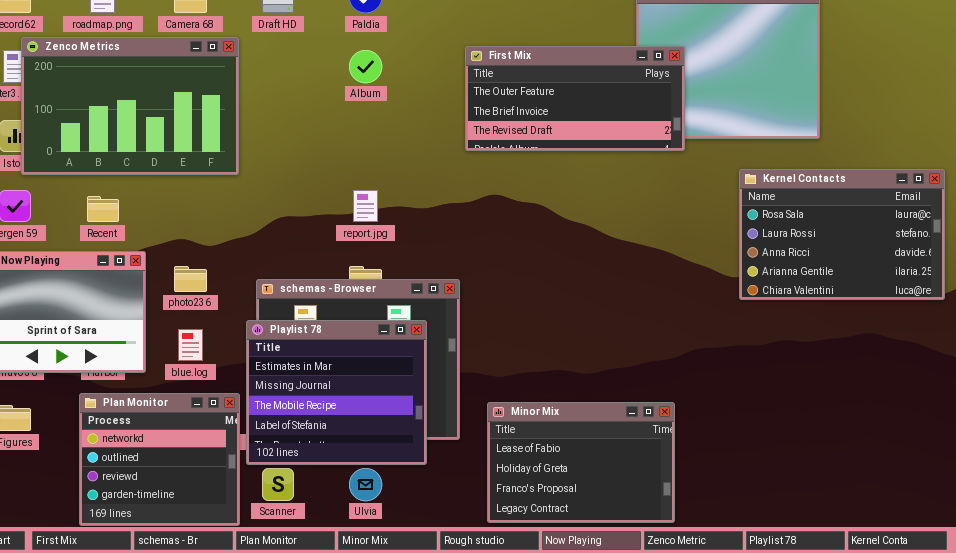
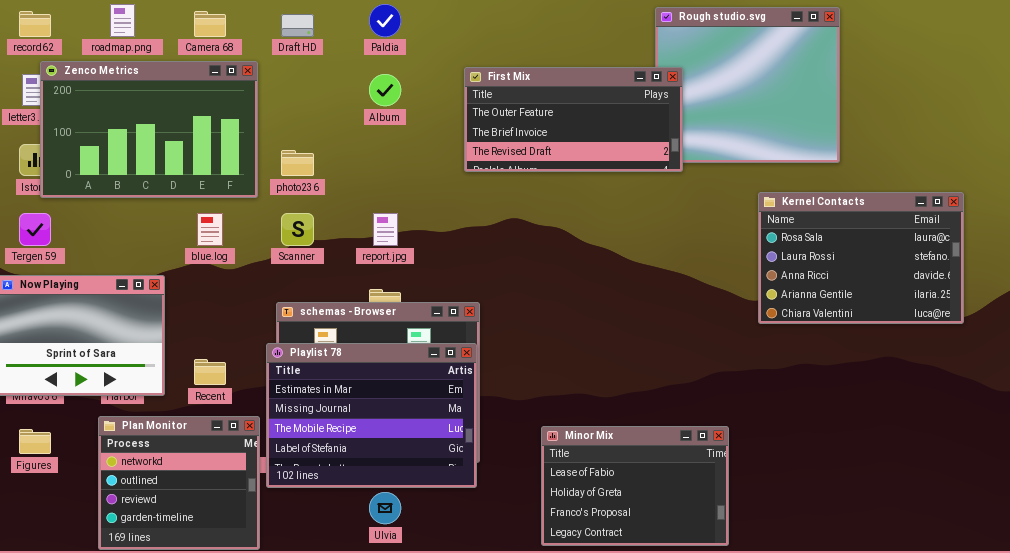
First Mix: [465,46,685,151] -> [464,67,683,172], moved
Recent: [87,196,119,222] -> [194,359,226,385], moved
photo236: [174,266,207,292] -> [281,150,314,176], moved
Playlist 78: [246,320,427,465] -> [266,343,477,488], resized
blue.log: [178,329,203,361] -> [197,213,223,246], moved
Minor Mix: [487,402,675,523] -> [541,426,729,546], moved
Scanner: [262,468,294,501] -> [281,213,314,246], moved

